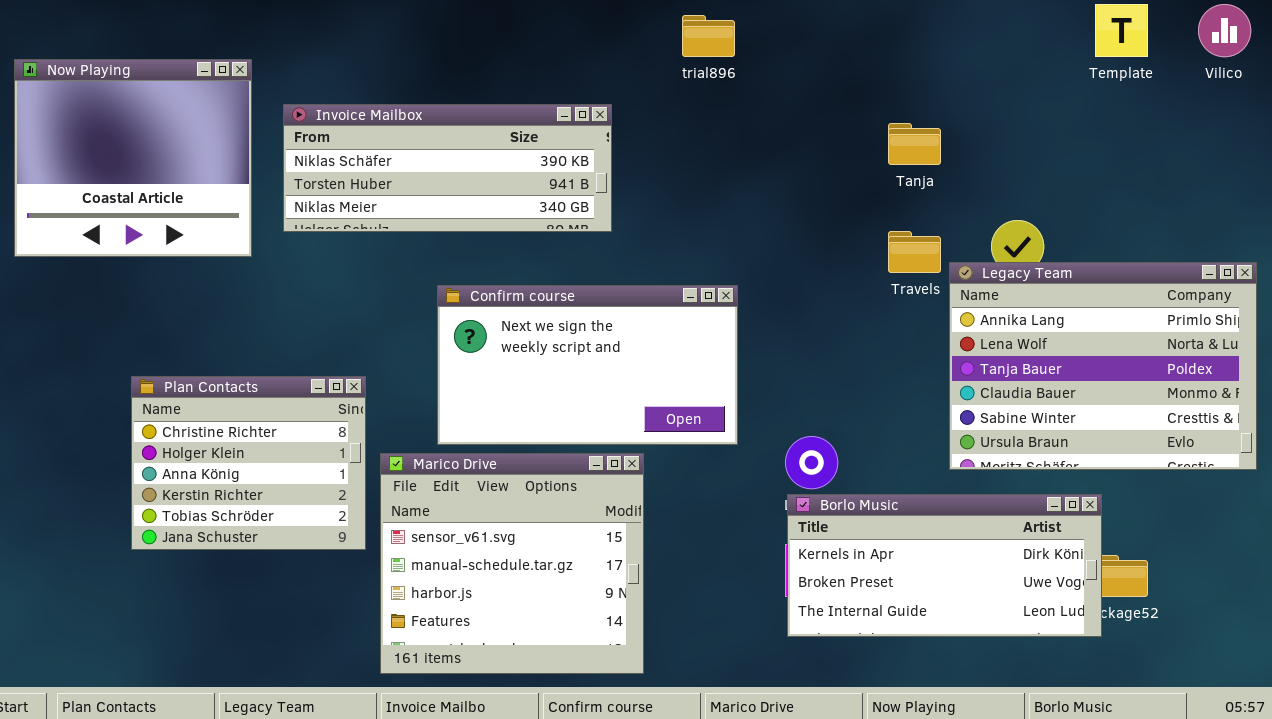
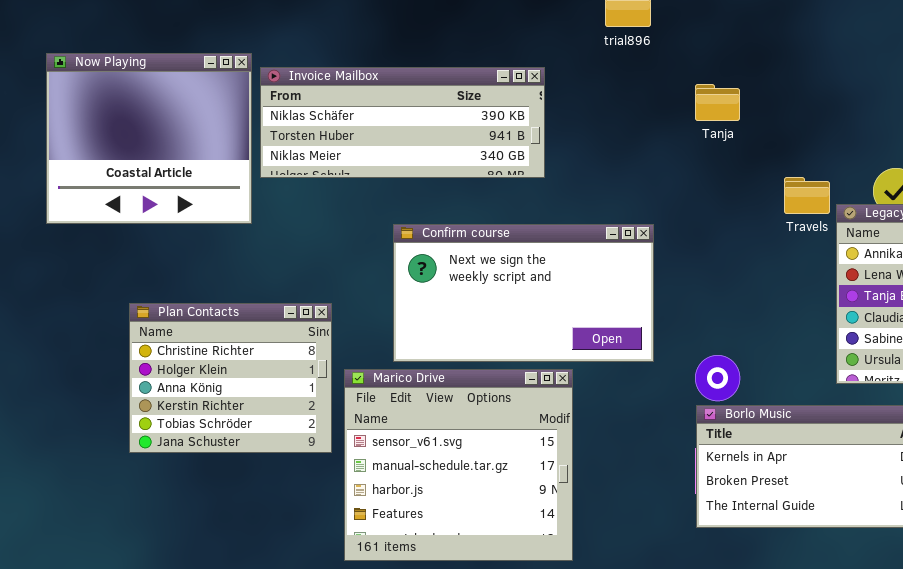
Now Playing: [14,59,252,257] -> [46,53,252,224], moved
Tanja: [888,123,941,165] -> [695,84,740,121], moved

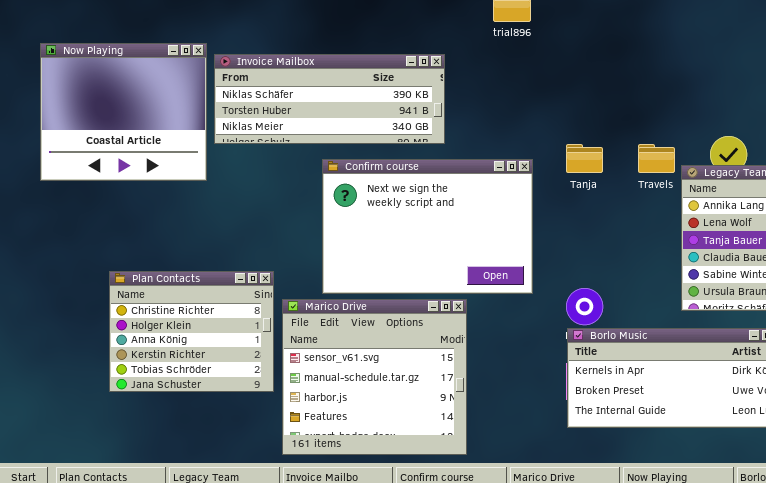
Tanja: [695,84,740,121] -> [566,144,603,173], moved
Confirm course: [393,224,654,362] -> [322,159,533,294], resized
Plan Contacts: [129,303,332,453] -> [109,271,274,392], moved

